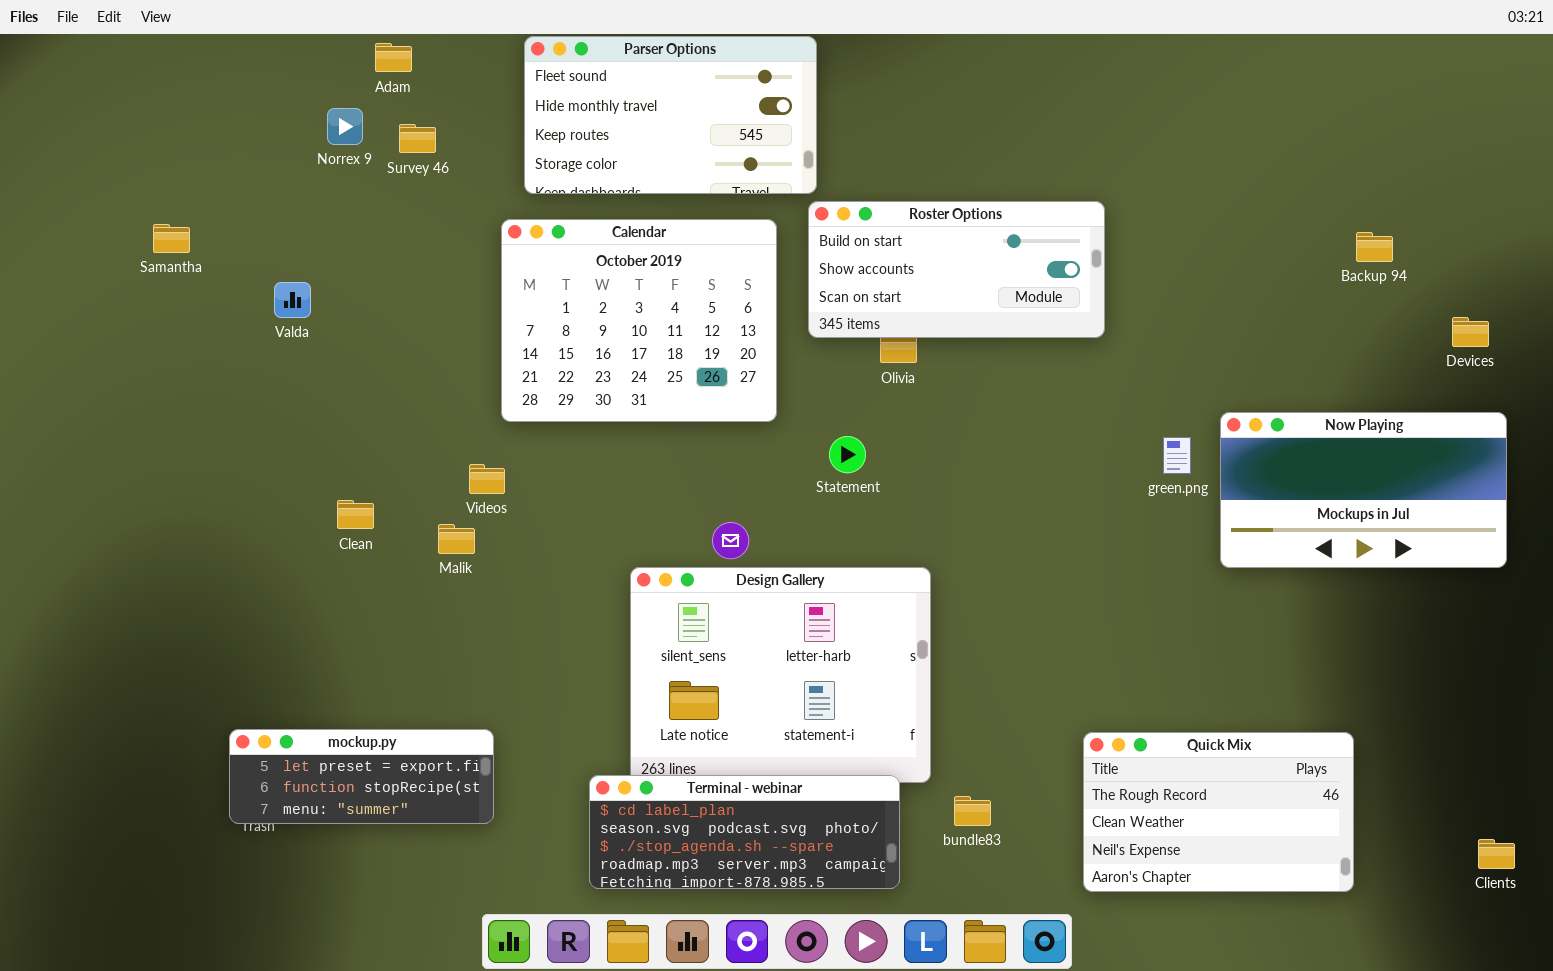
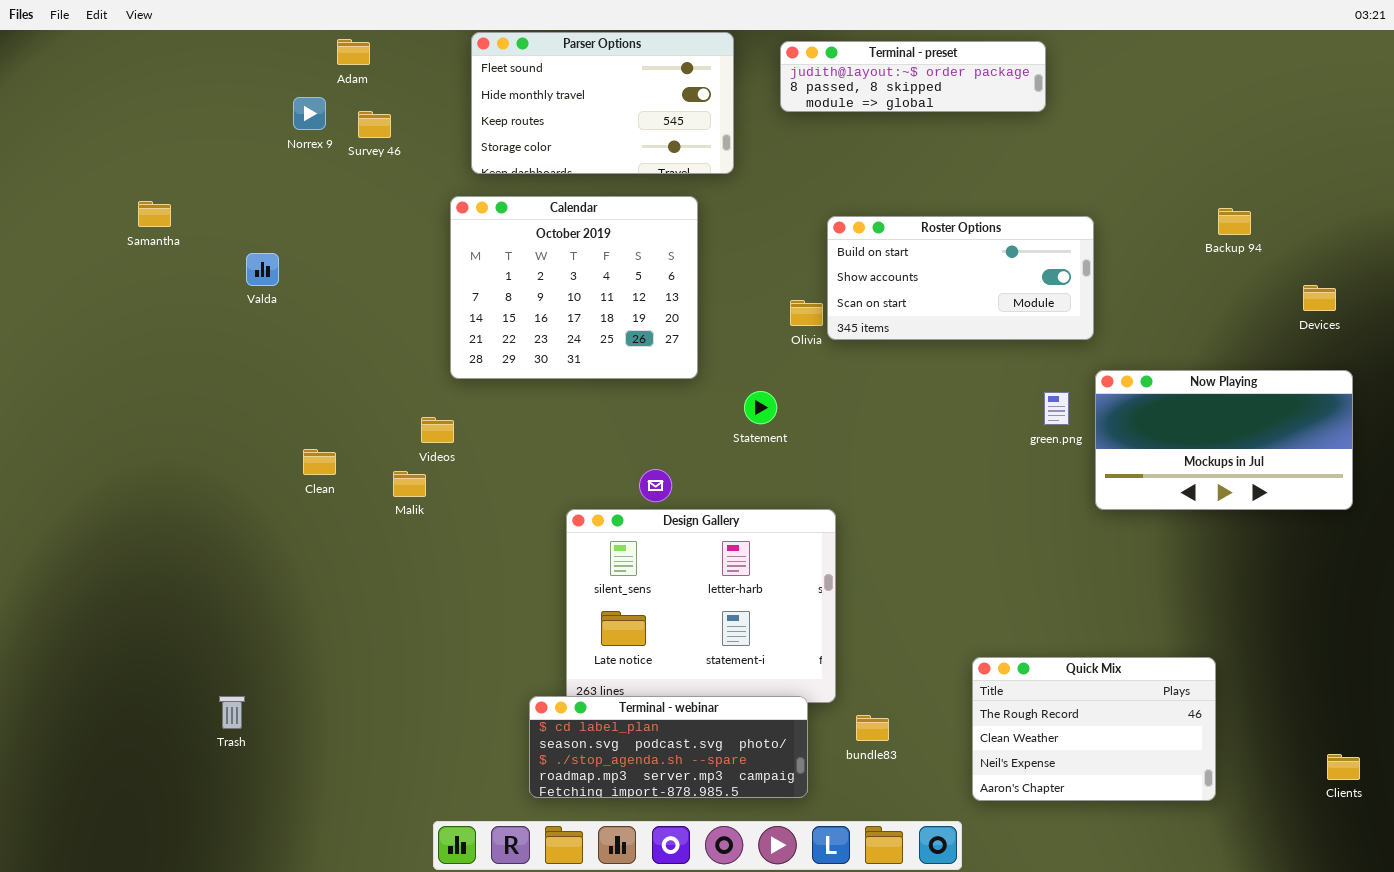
Terminal - preset: none -> [780,41,1046,112], opened
Roster Options: [808,201,1105,338] -> [827,216,1094,340], moved
mockup.py: [229,729,494,824] -> none, closed

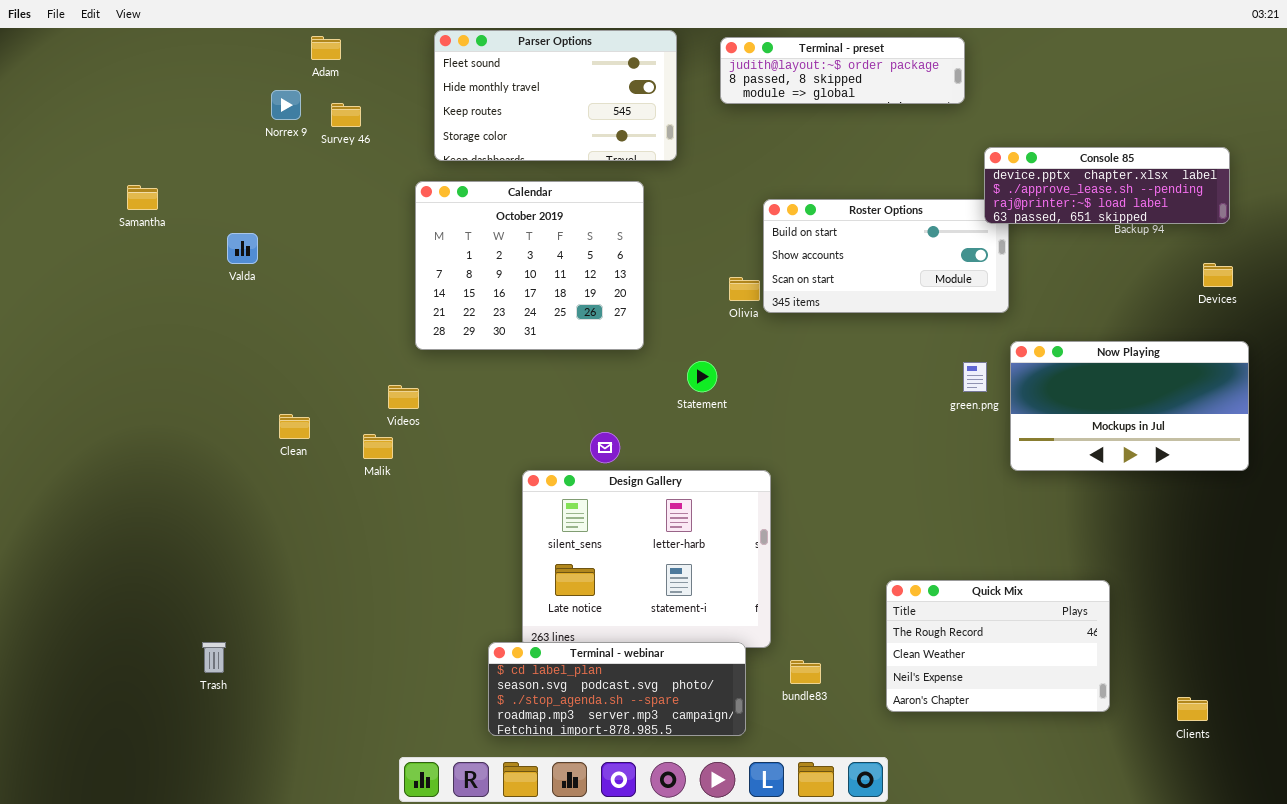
Console 85: none -> [984,147,1230,224], opened
Quick Mix: [972,657,1216,801] -> [886,580,1110,712], moved
Clients: [1327,754,1360,780] -> [1177,697,1208,721], moved

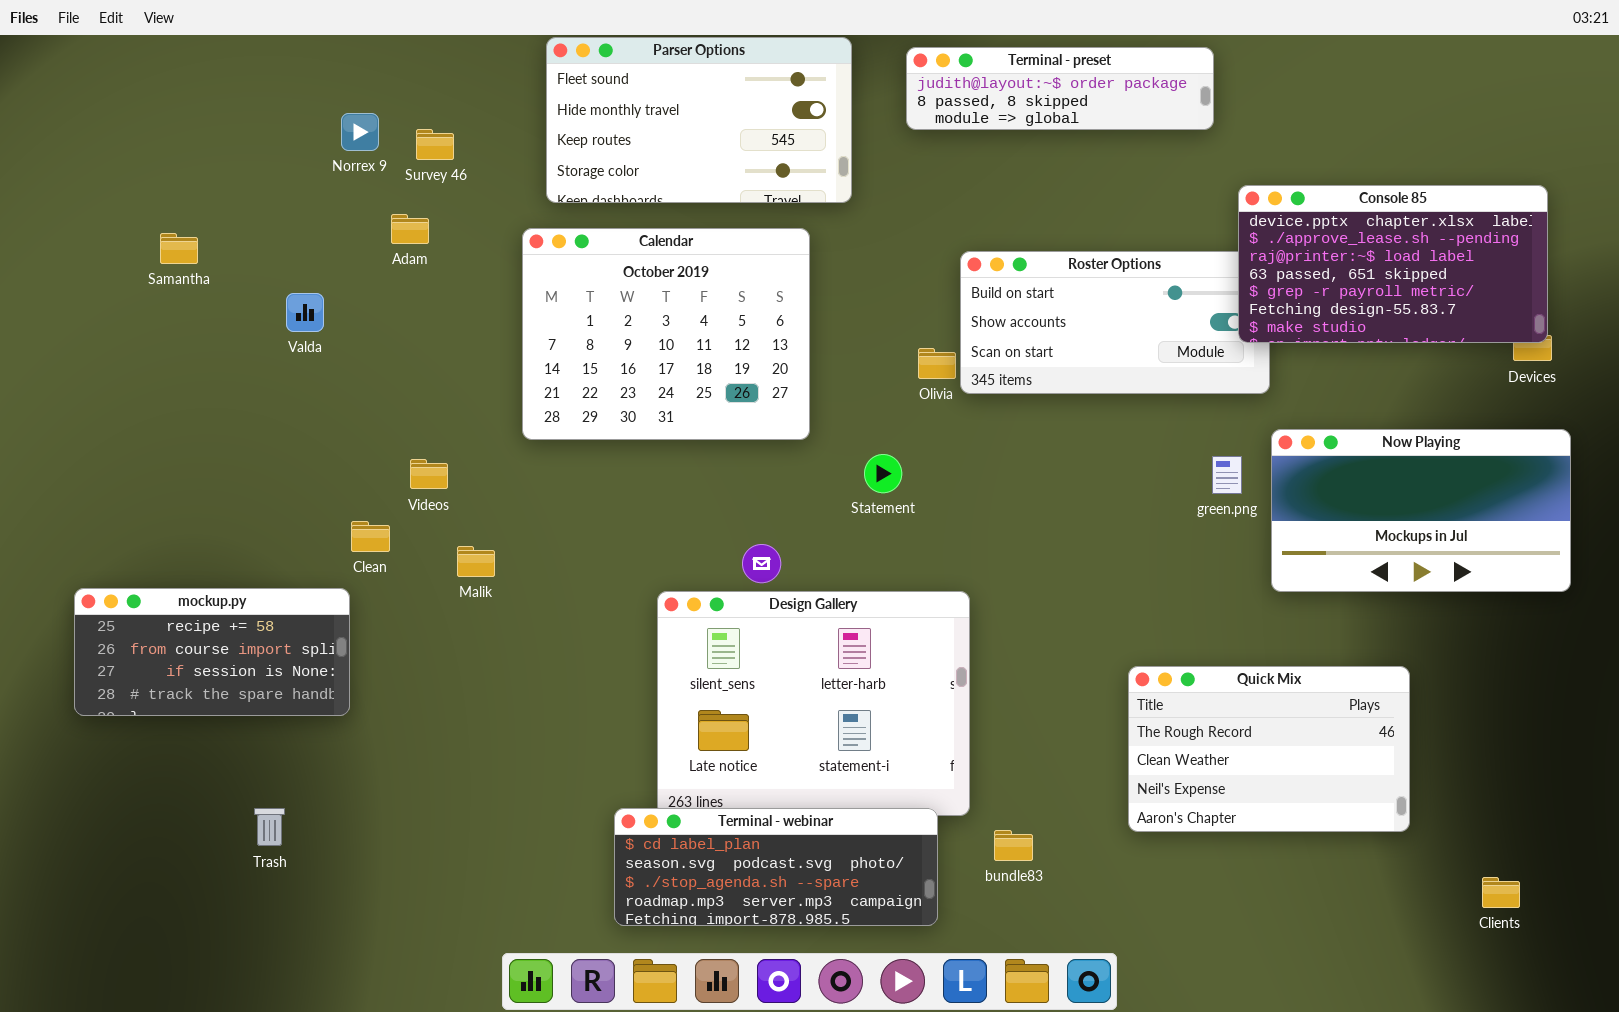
Adam: [311,36,341,60] -> [391,214,429,244], moved
Console 85: [984,147,1230,224] -> [1238,185,1548,343], resized
Videos: [388,385,419,409] -> [410,459,448,489], moved
mockup.py: none -> [74,588,350,716], opened
Quick Mix: [886,580,1110,712] -> [1128,666,1410,832], moved

